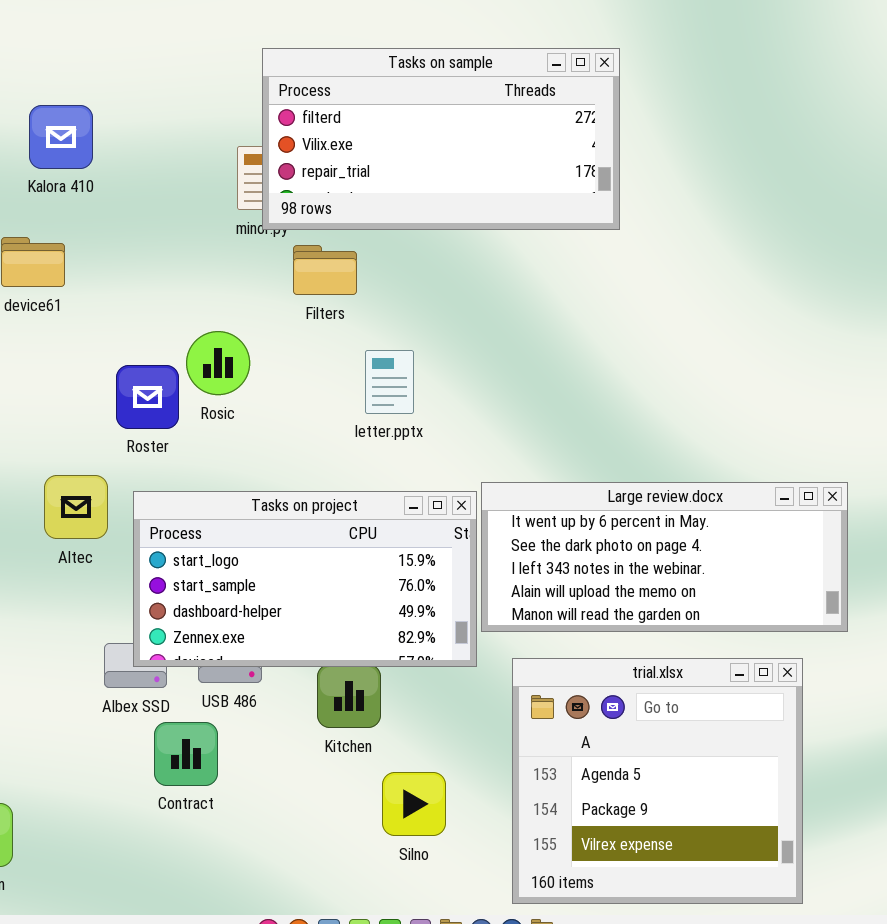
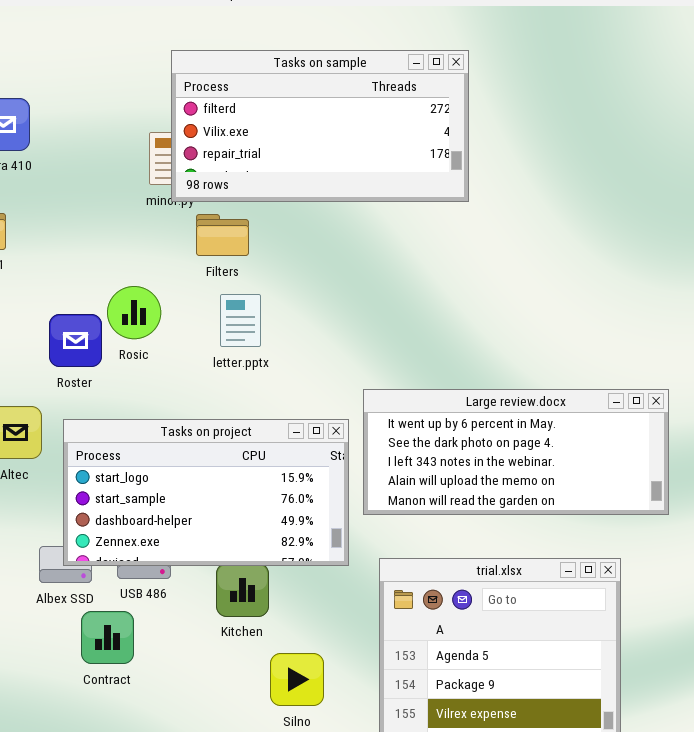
letter.pptx: [365,350,414,414] -> [220,294,261,347], moved
Large review.docx: [481,482,848,632] -> [363,389,669,515], moved

